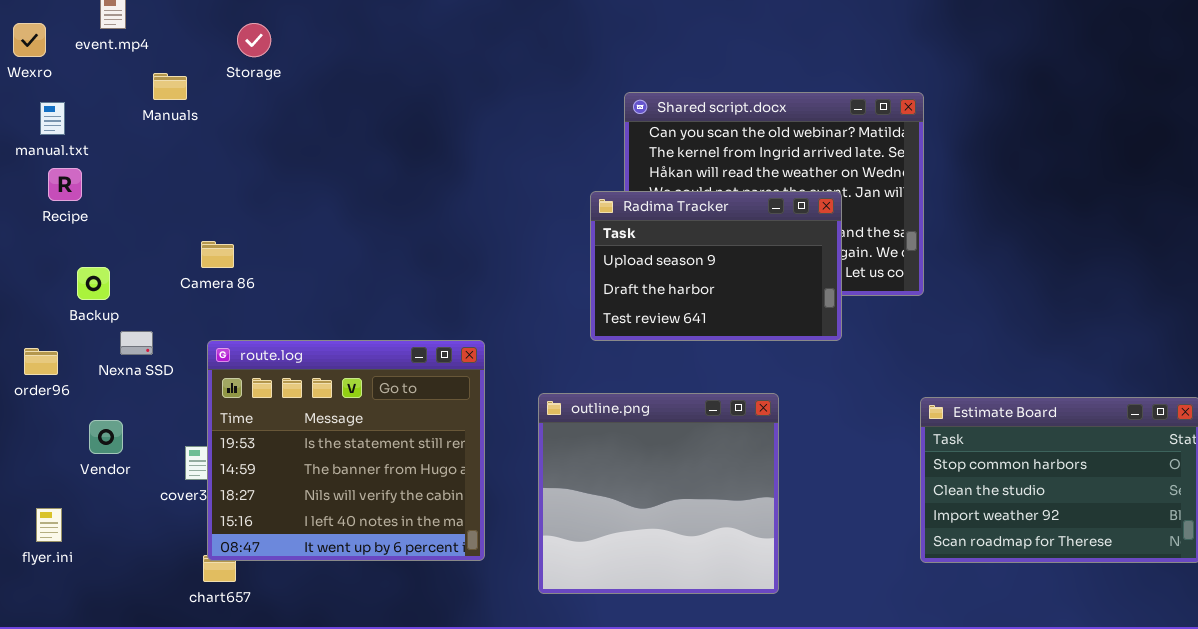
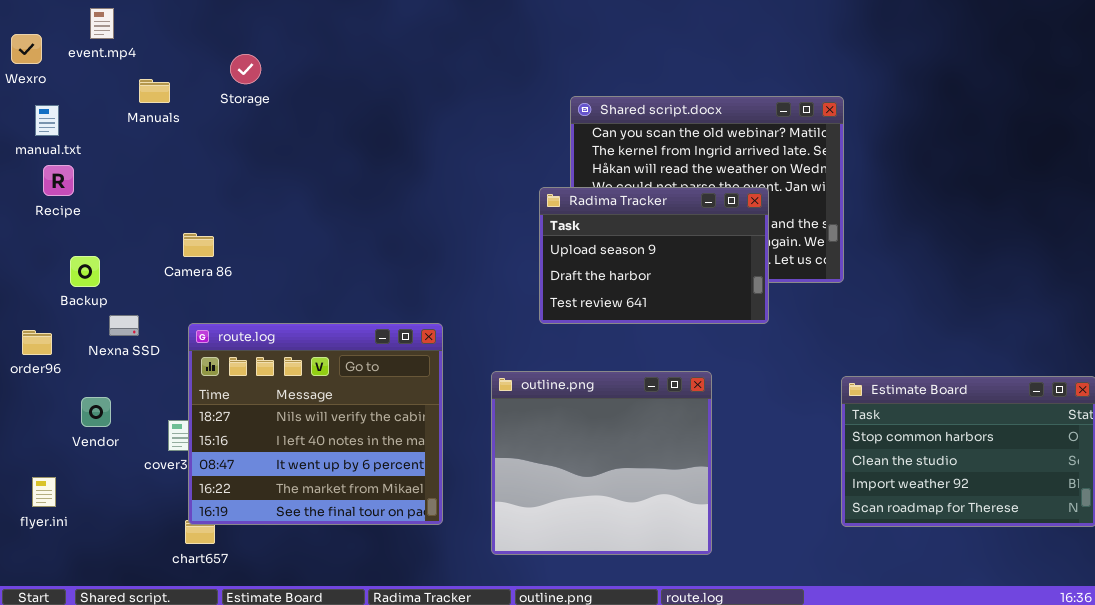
Storage: [237,23,271,57] -> [230,54,261,84], moved
route.log: [207,340,485,561] -> [188,323,443,525], scrolled down 2 rows

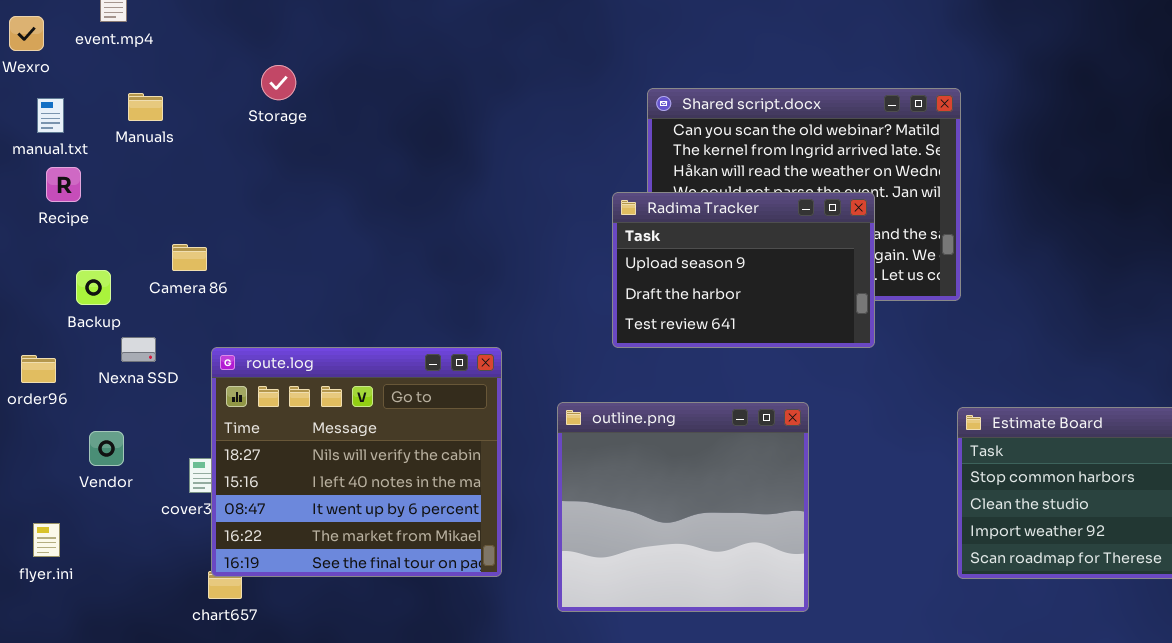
Storage: [230,54,261,84] -> [261,65,296,100], moved
Manuals: [139,79,170,103] -> [128,93,163,121], moved
Camera 86: [183,233,214,257] -> [172,244,207,271], moved

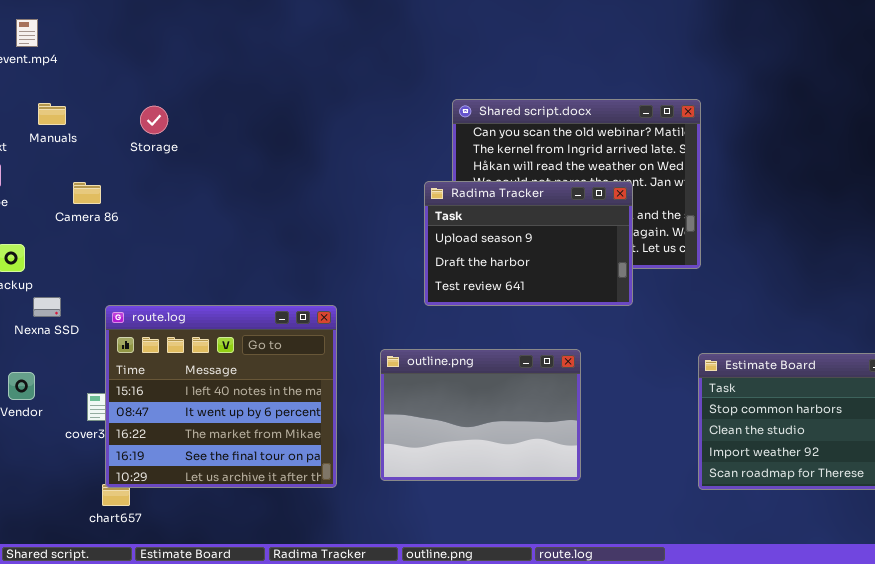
Storage: [261,65,296,100] -> [140,106,168,134], moved
Camera 86: [172,244,207,271] -> [73,182,101,204], moved
route.log: [211,347,502,577] -> [105,305,337,488], scrolled down 1 row
outline.png: [557,402,809,612] -> [380,349,581,481], resized

